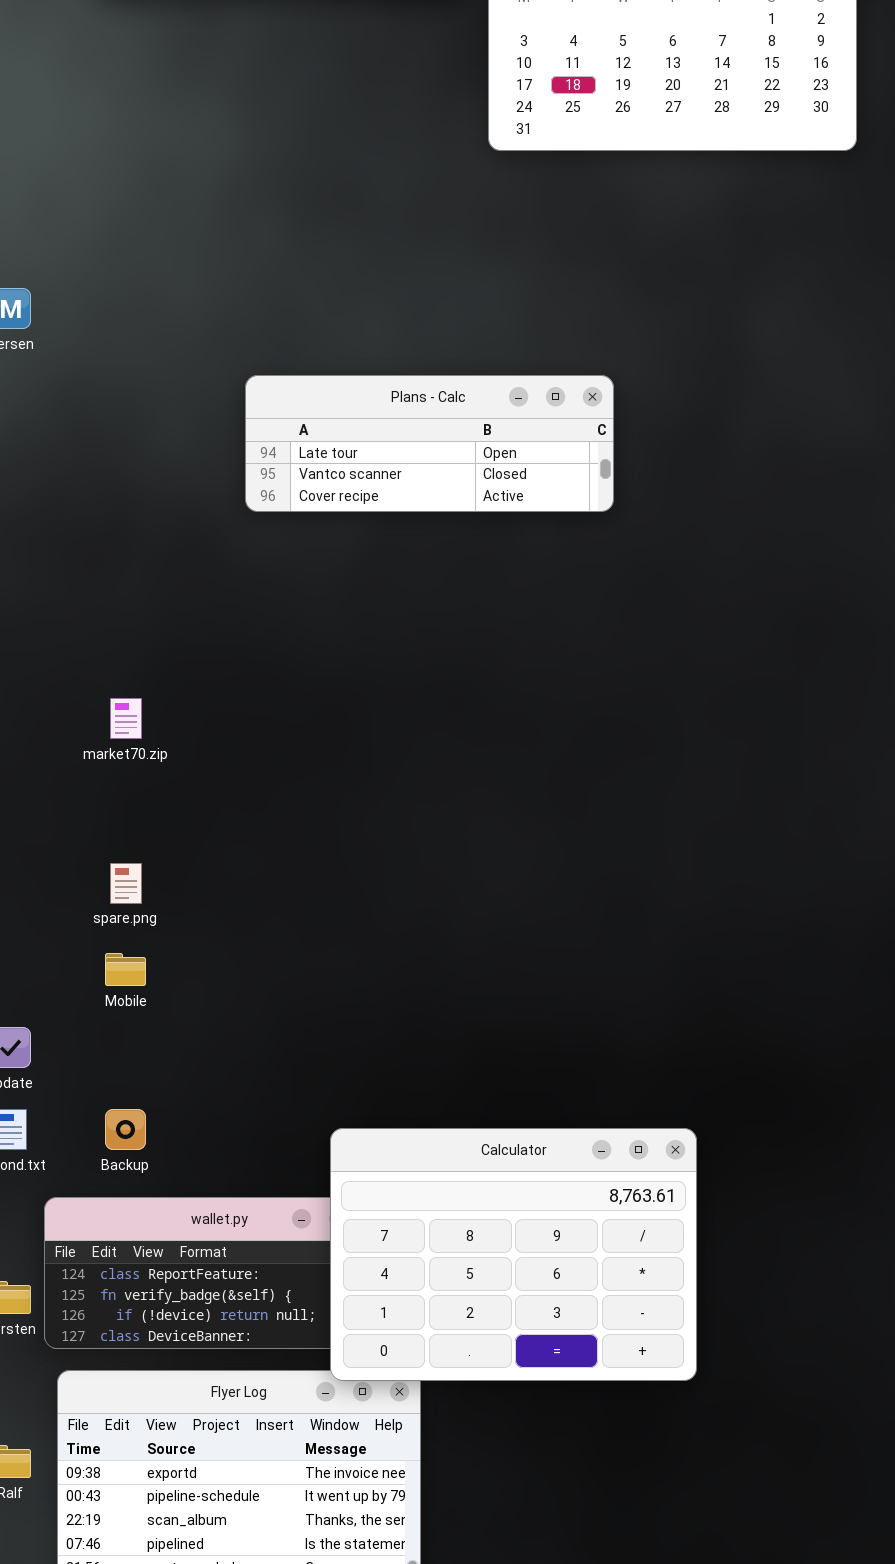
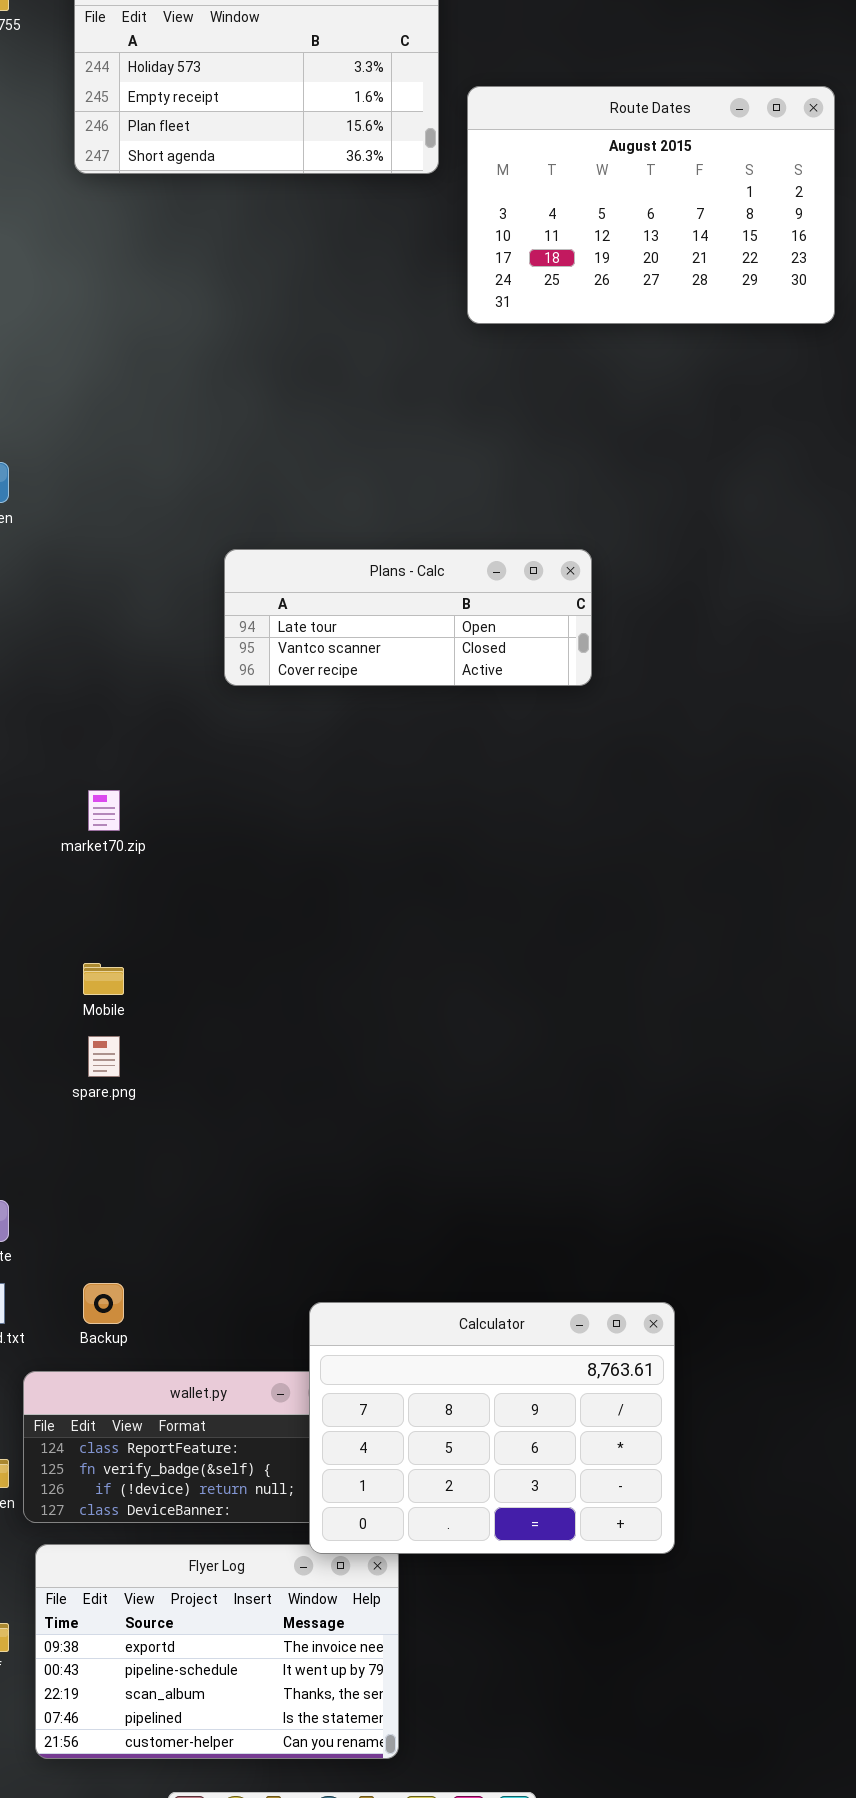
market70.zip: [110,698,142,739] -> [88,790,120,831], moved
Mobile: [105,953,146,986] -> [83,963,124,995], moved

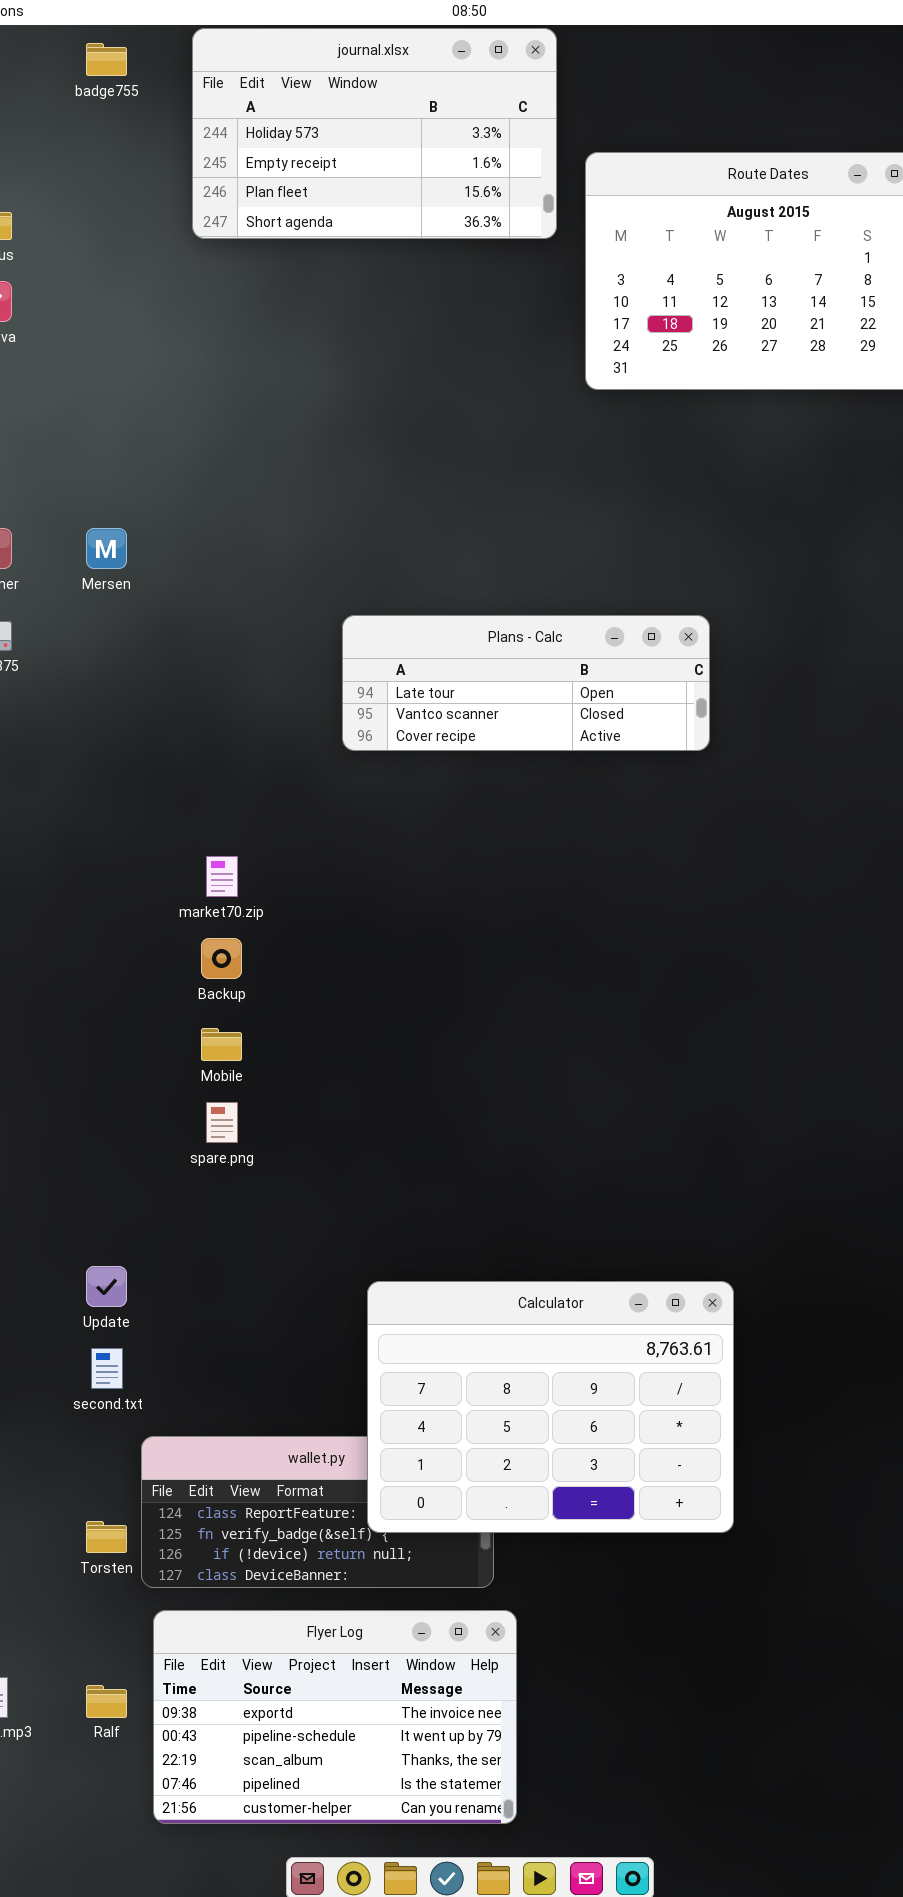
Backup: [83,1283,124,1324] -> [201,938,242,979], moved
Calculator: [309,1302,675,1554] -> [367,1281,734,1533], moved

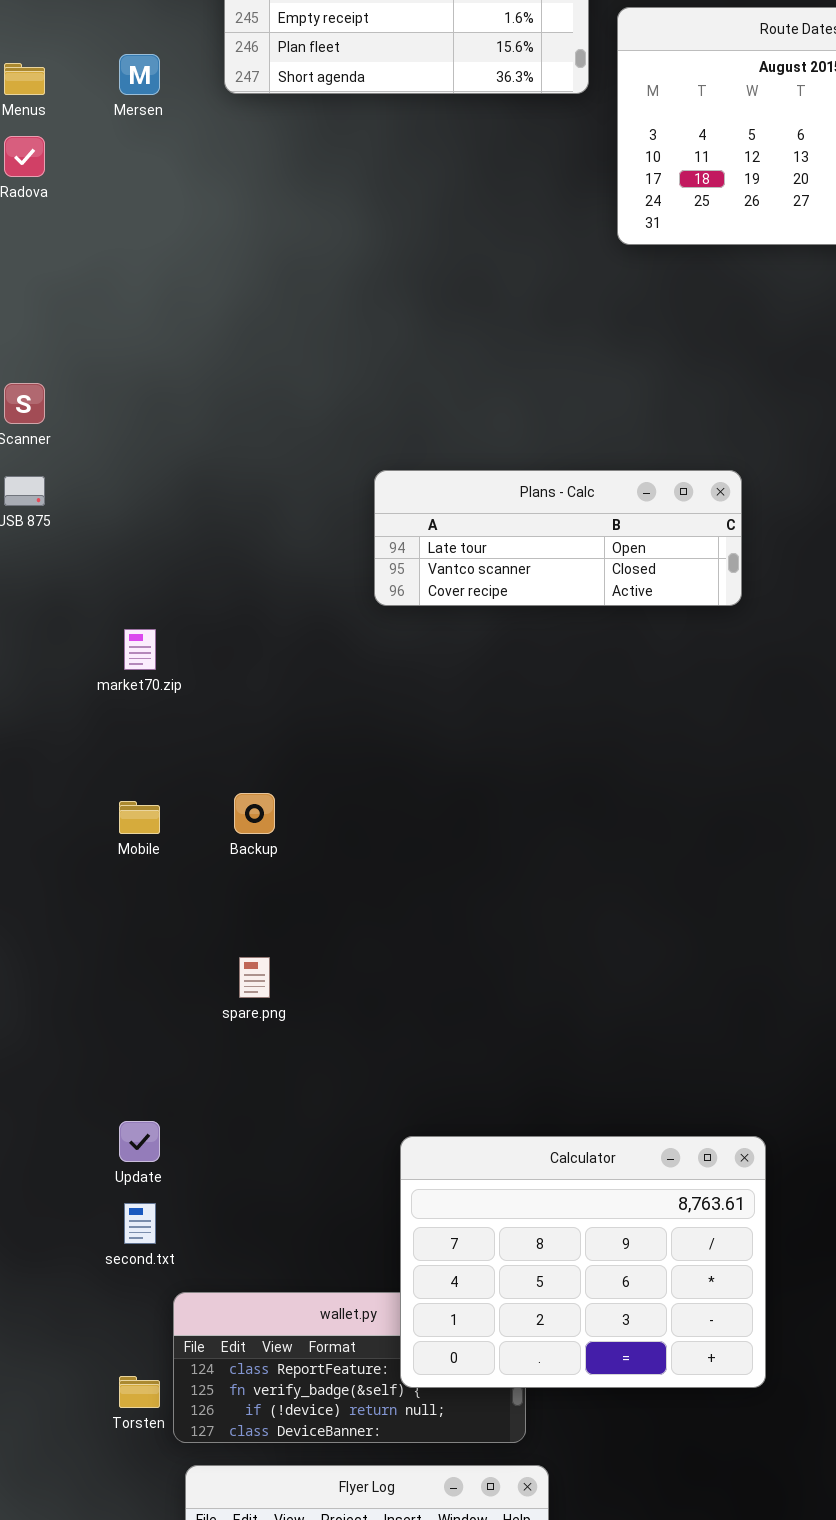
Mersen: [86,528,127,569] -> [119,54,160,95], moved
market70.zip: [206,856,238,897] -> [124,629,156,670], moved
Mobile: [201,1028,242,1061] -> [119,801,160,834], moved

